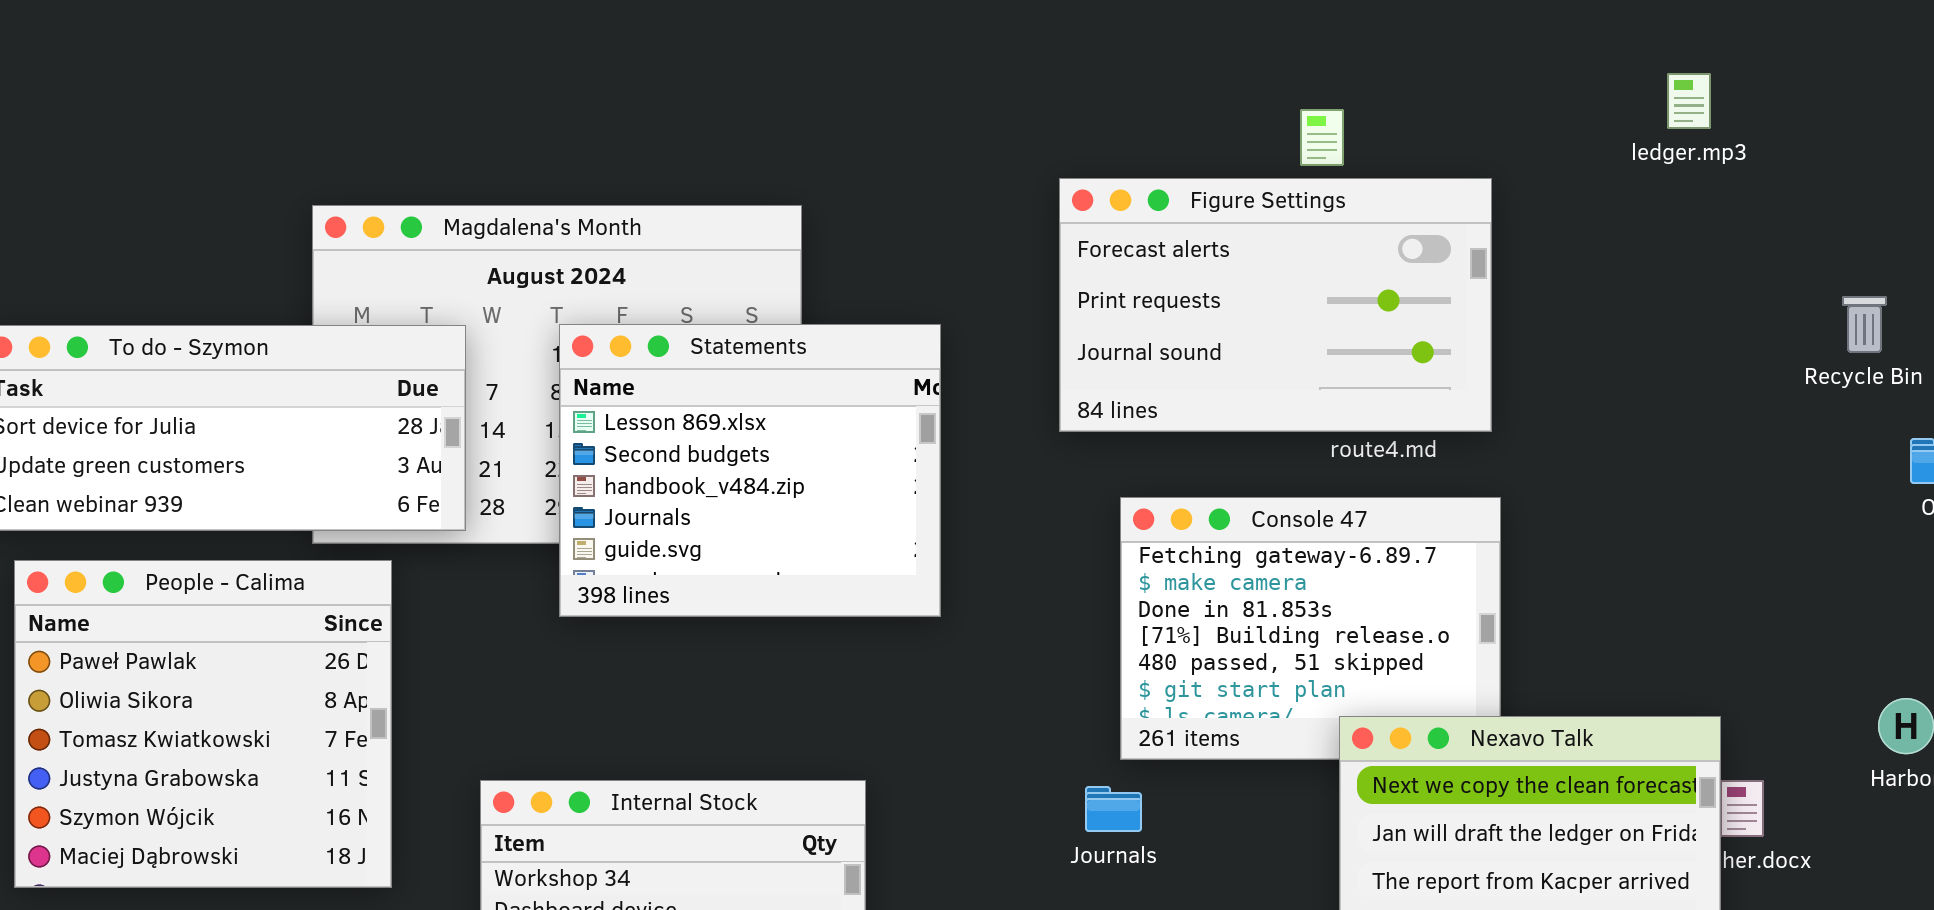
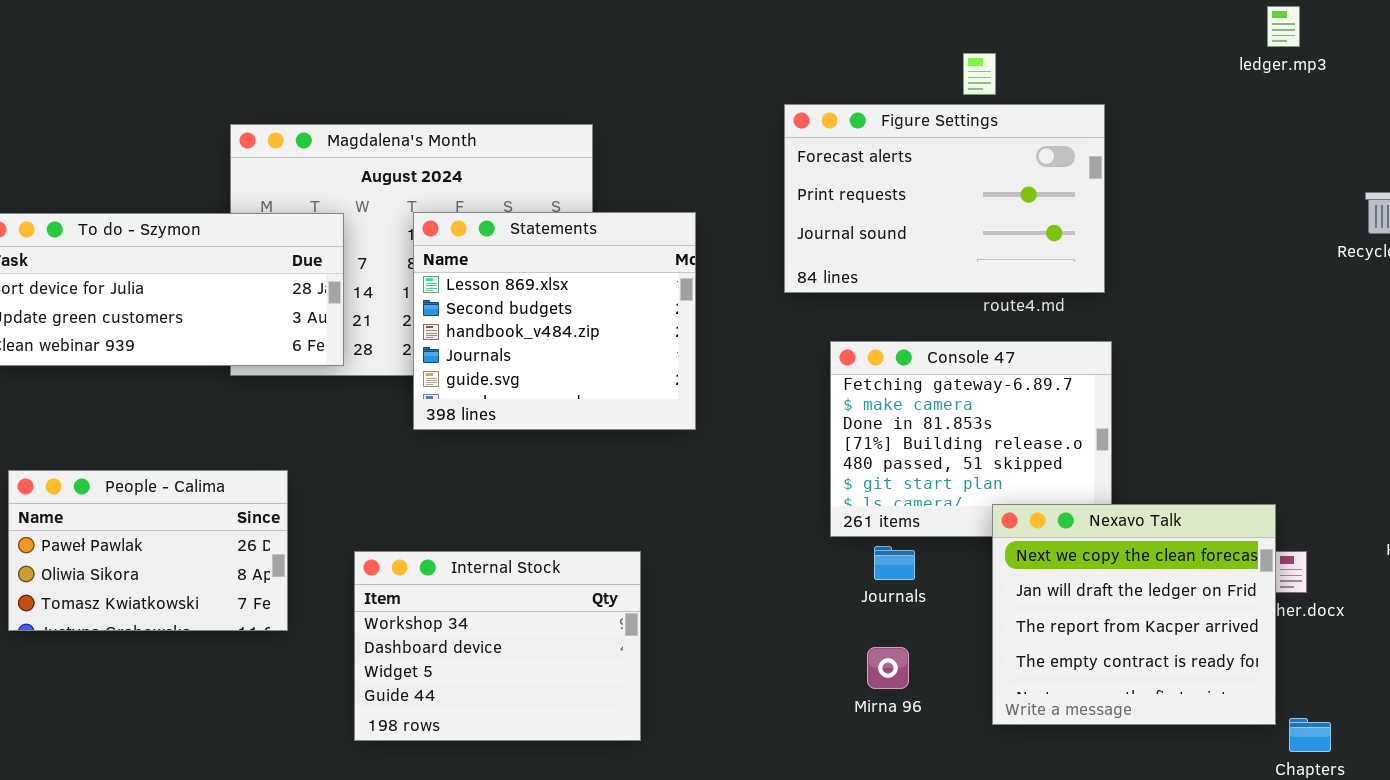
ledger.mp3: [1667,73,1711,129] -> [1267,6,1300,47], moved
People - Calima: [14,560,392,888] -> [8,470,288,631], resized
Journals: [1085,786,1142,832] -> [874,546,915,580], moved

